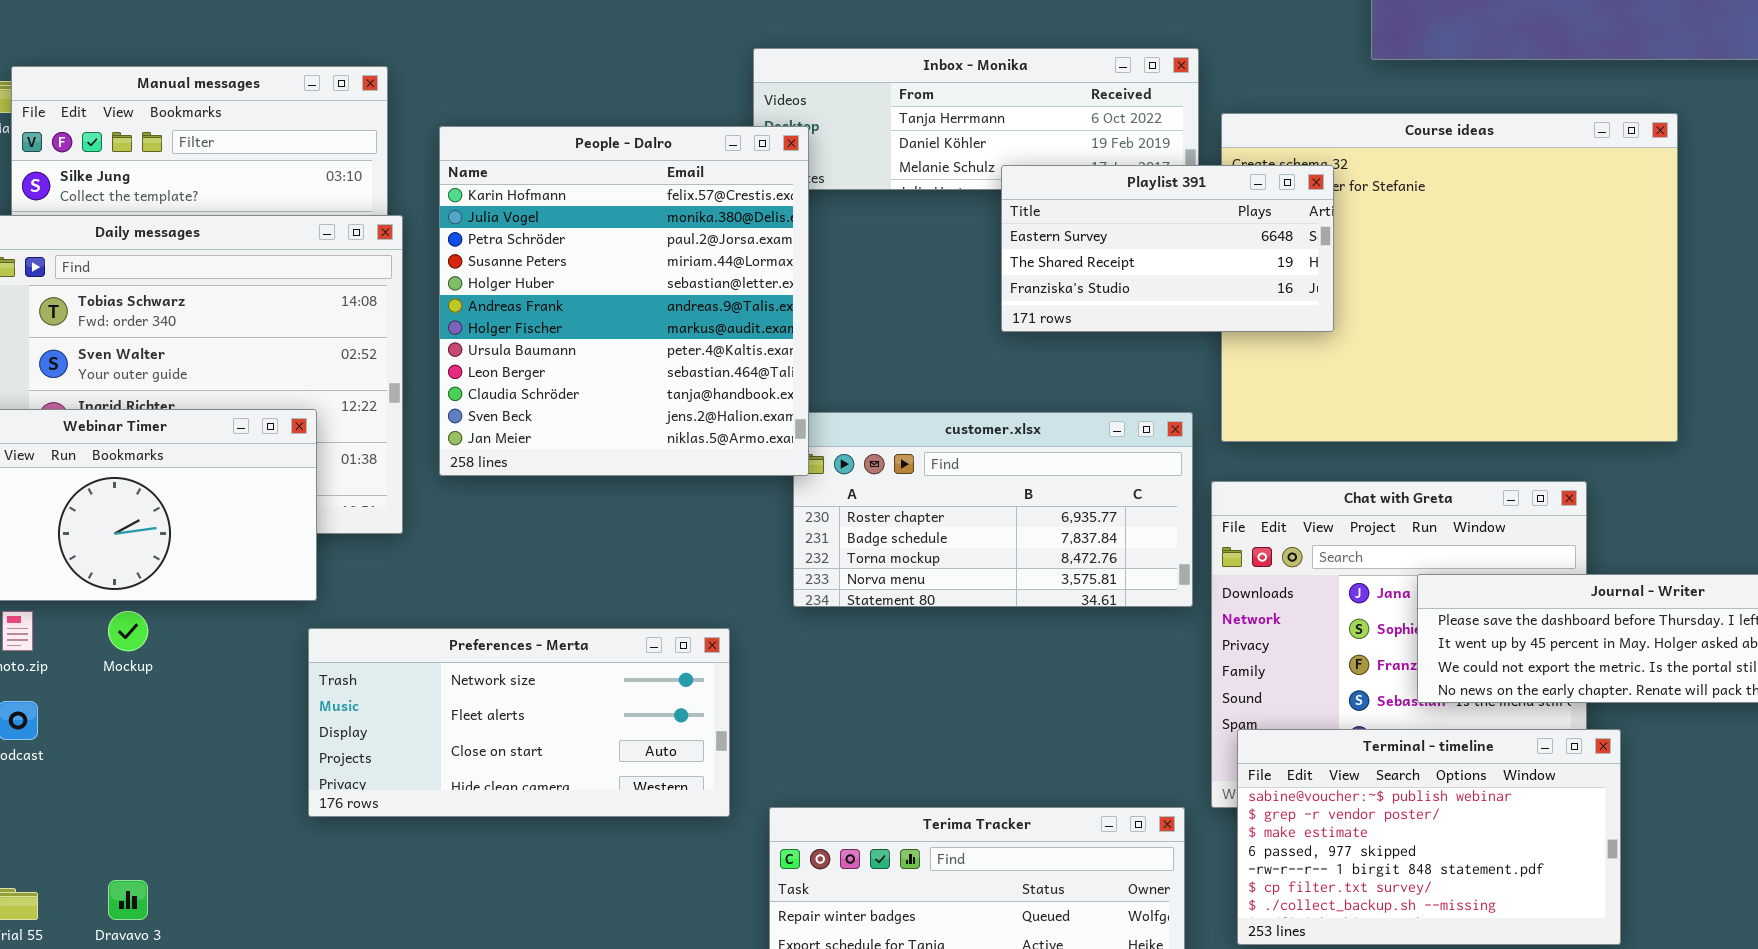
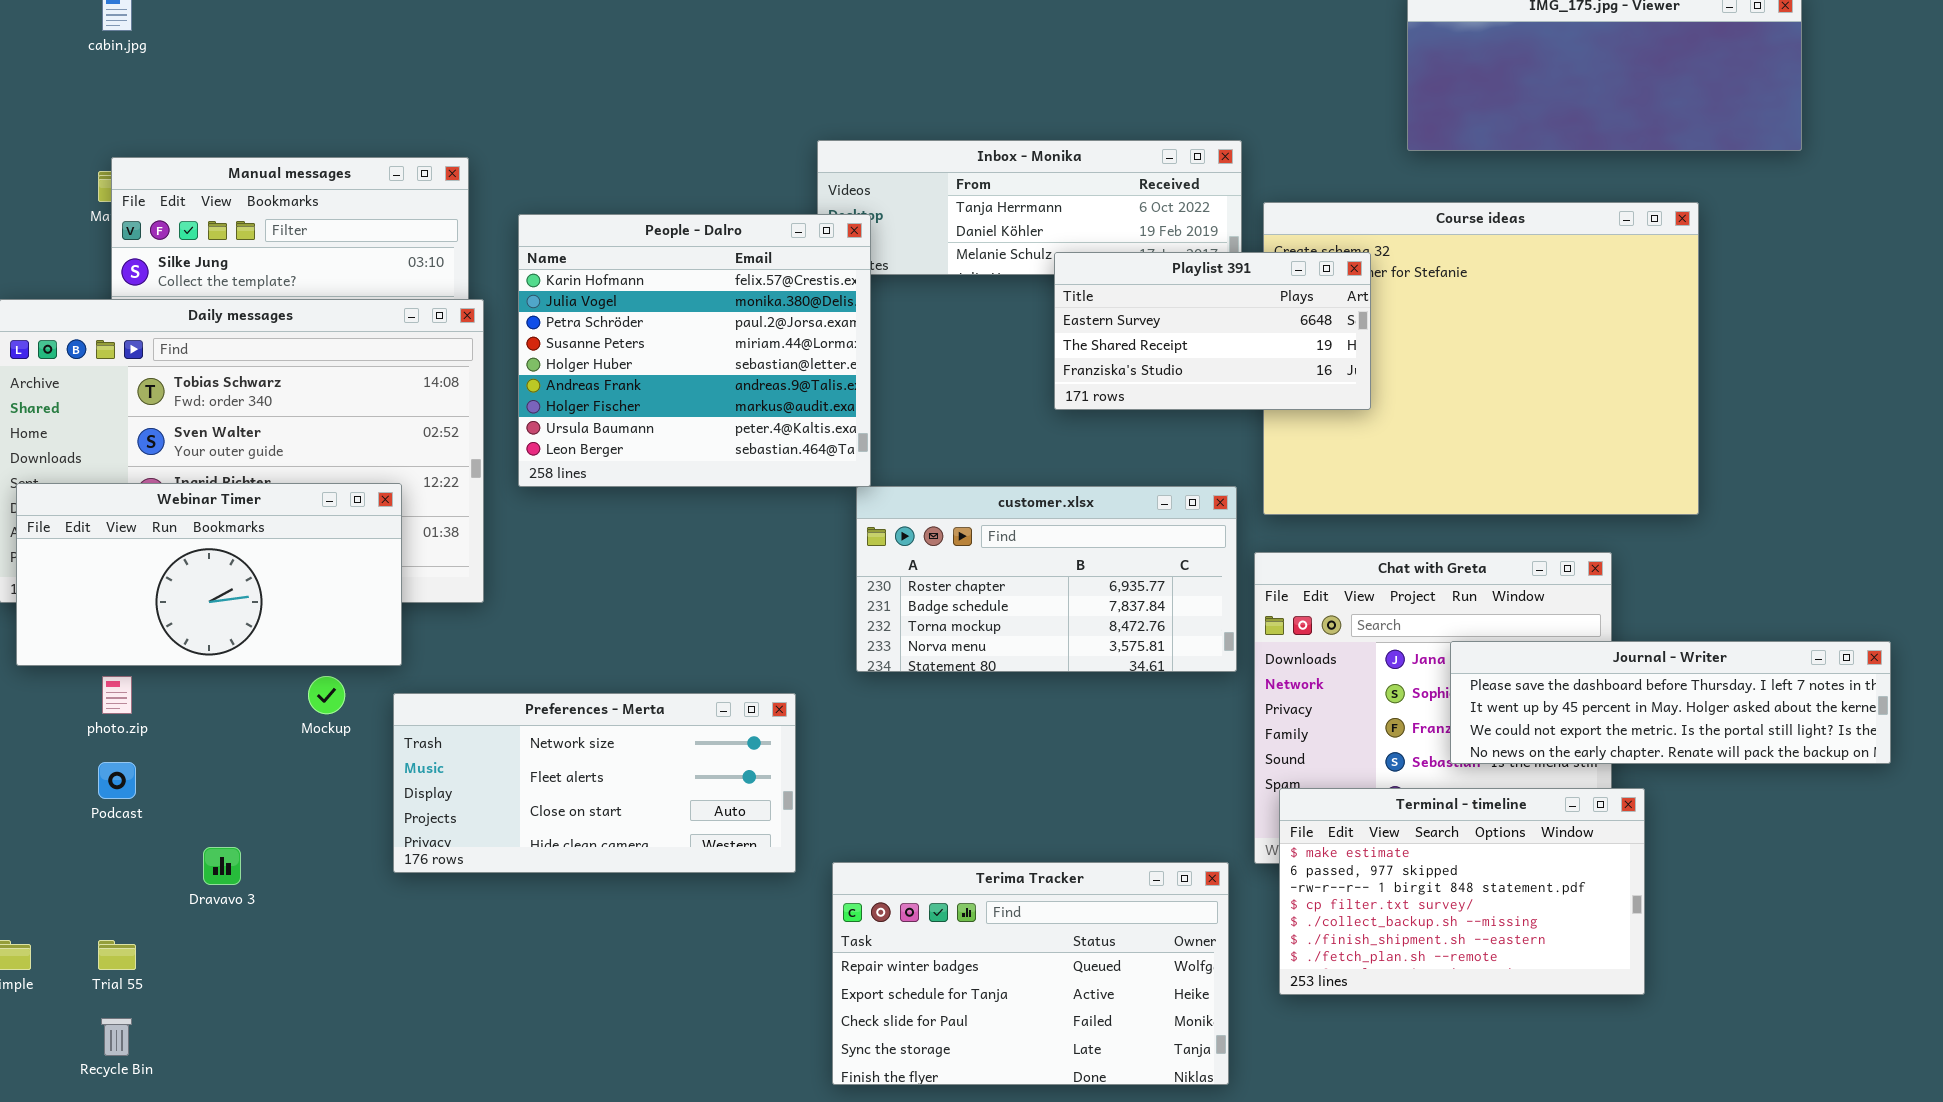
People - Dalro: [439,126,809,476] -> [518,214,871,487], resized
Mockup: [108,611,148,651] -> [308,676,345,714], moved
Terminal - timeline: [1237,729,1621,945] -> [1279,788,1645,995], scrolled down 2 rows
Dravavo 3: [108,880,148,920] -> [203,847,241,885], moved

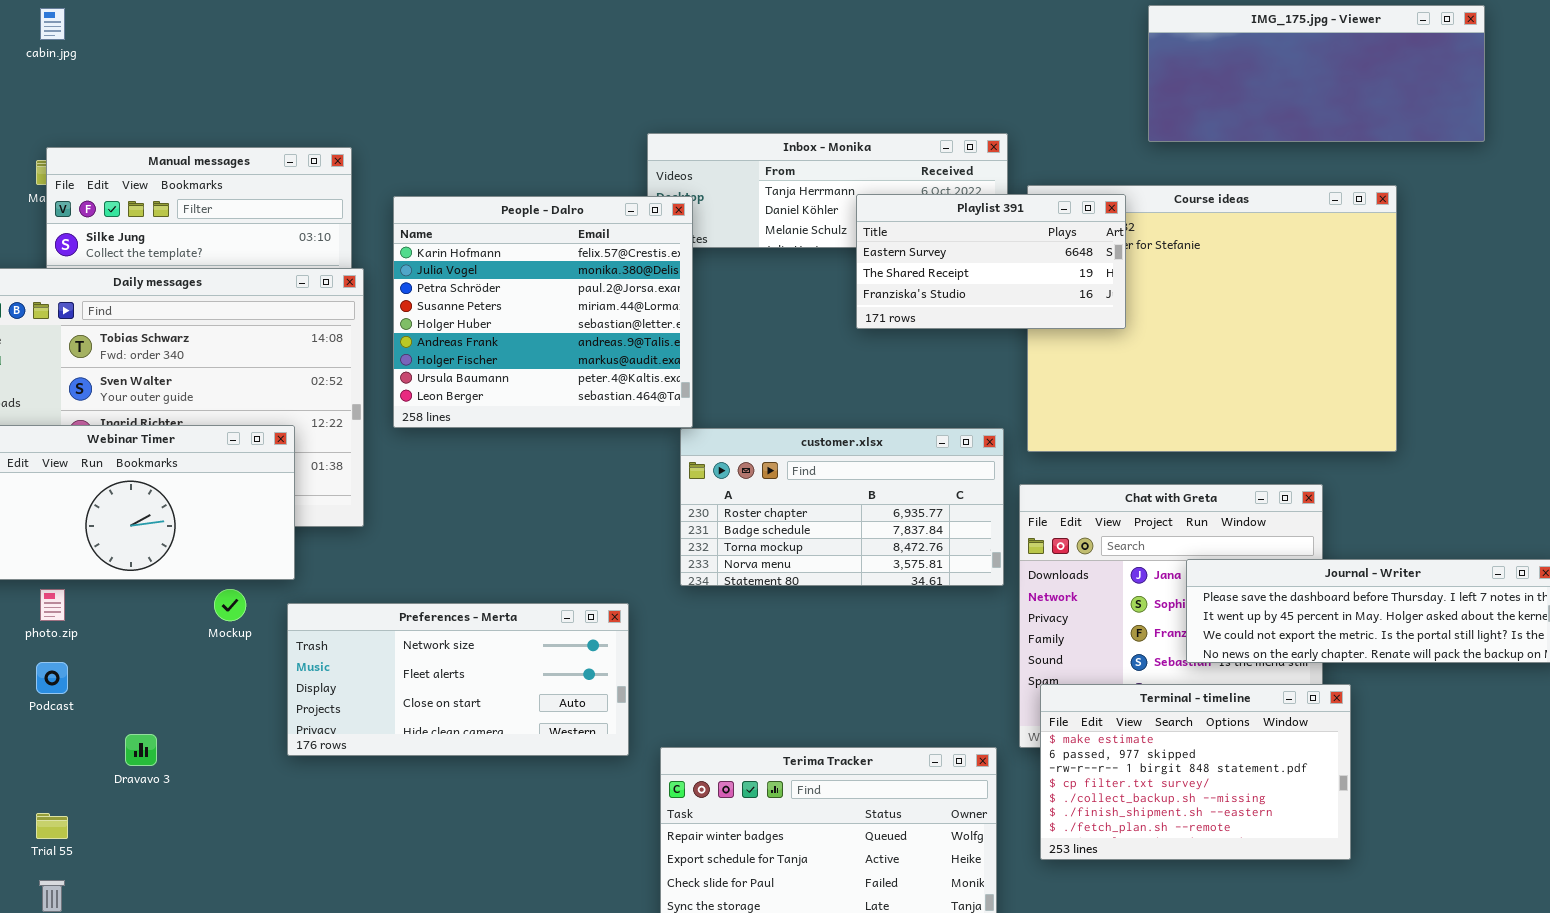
Playlist 391: [1054,252,1371,410] -> [856,194,1126,329], moved

